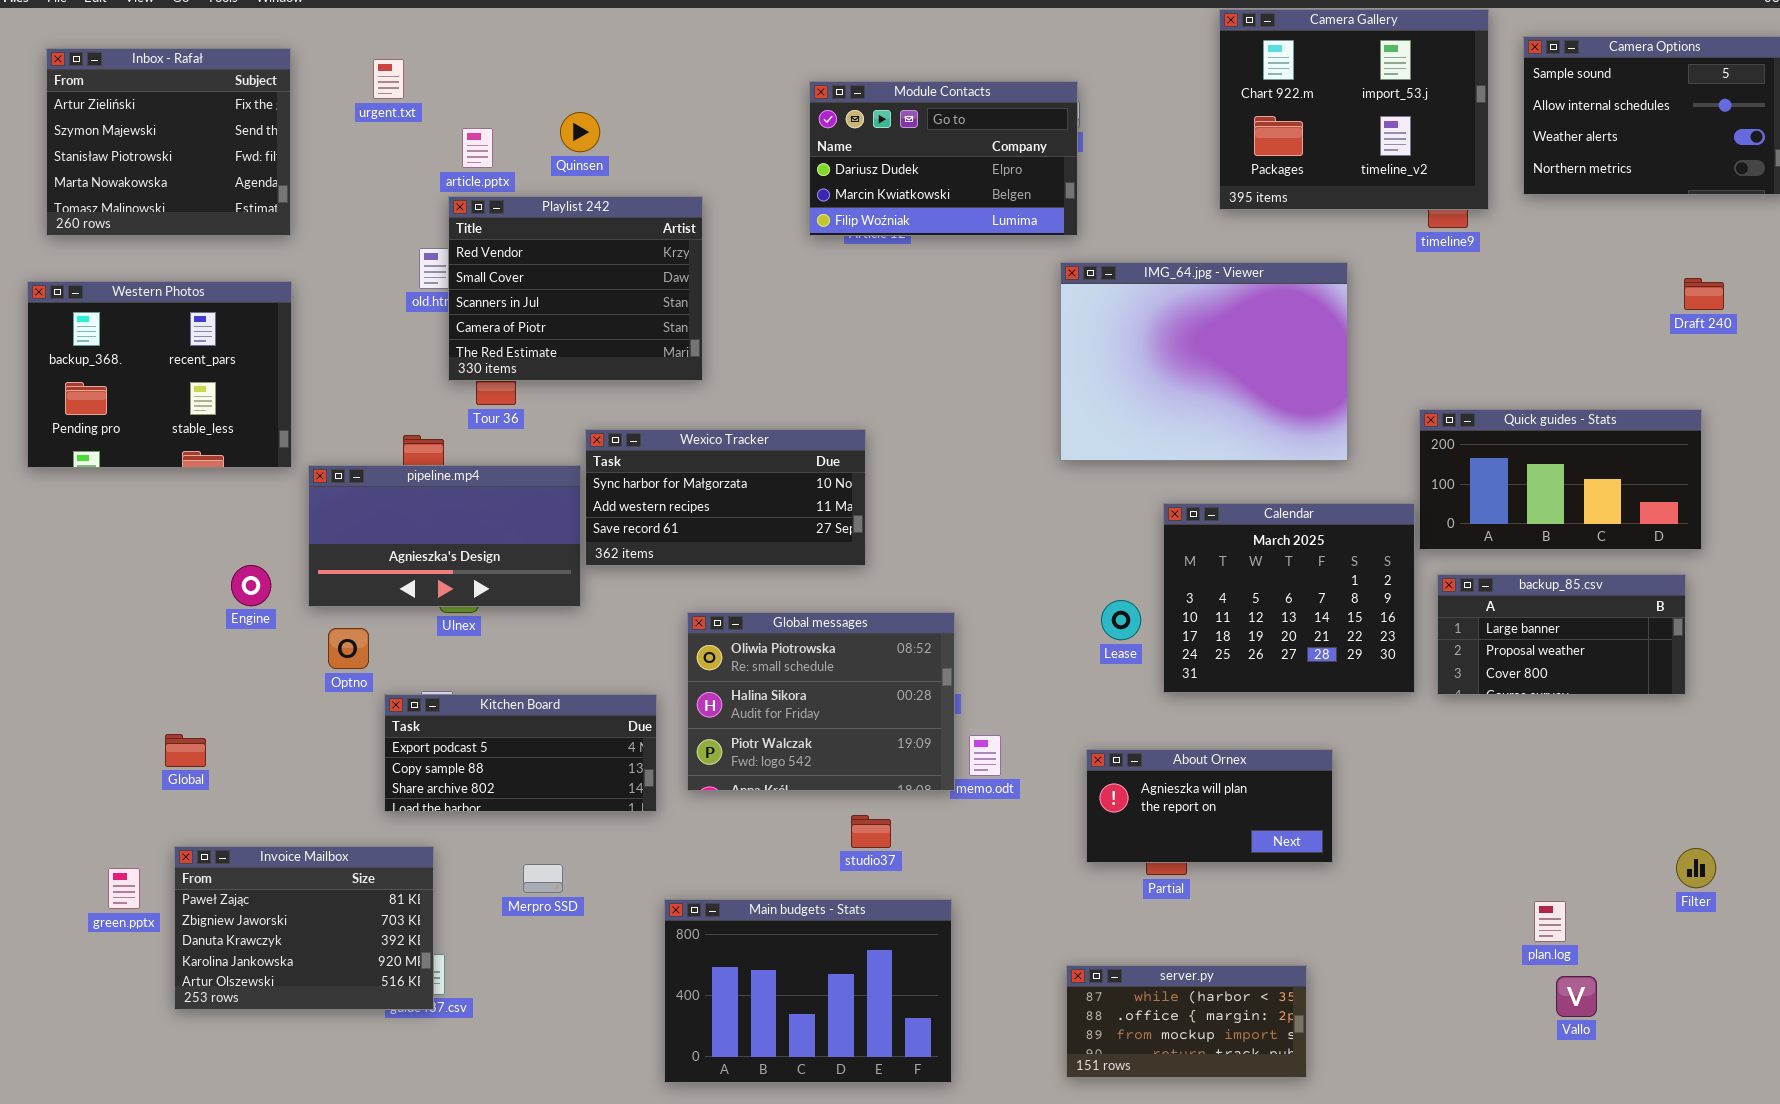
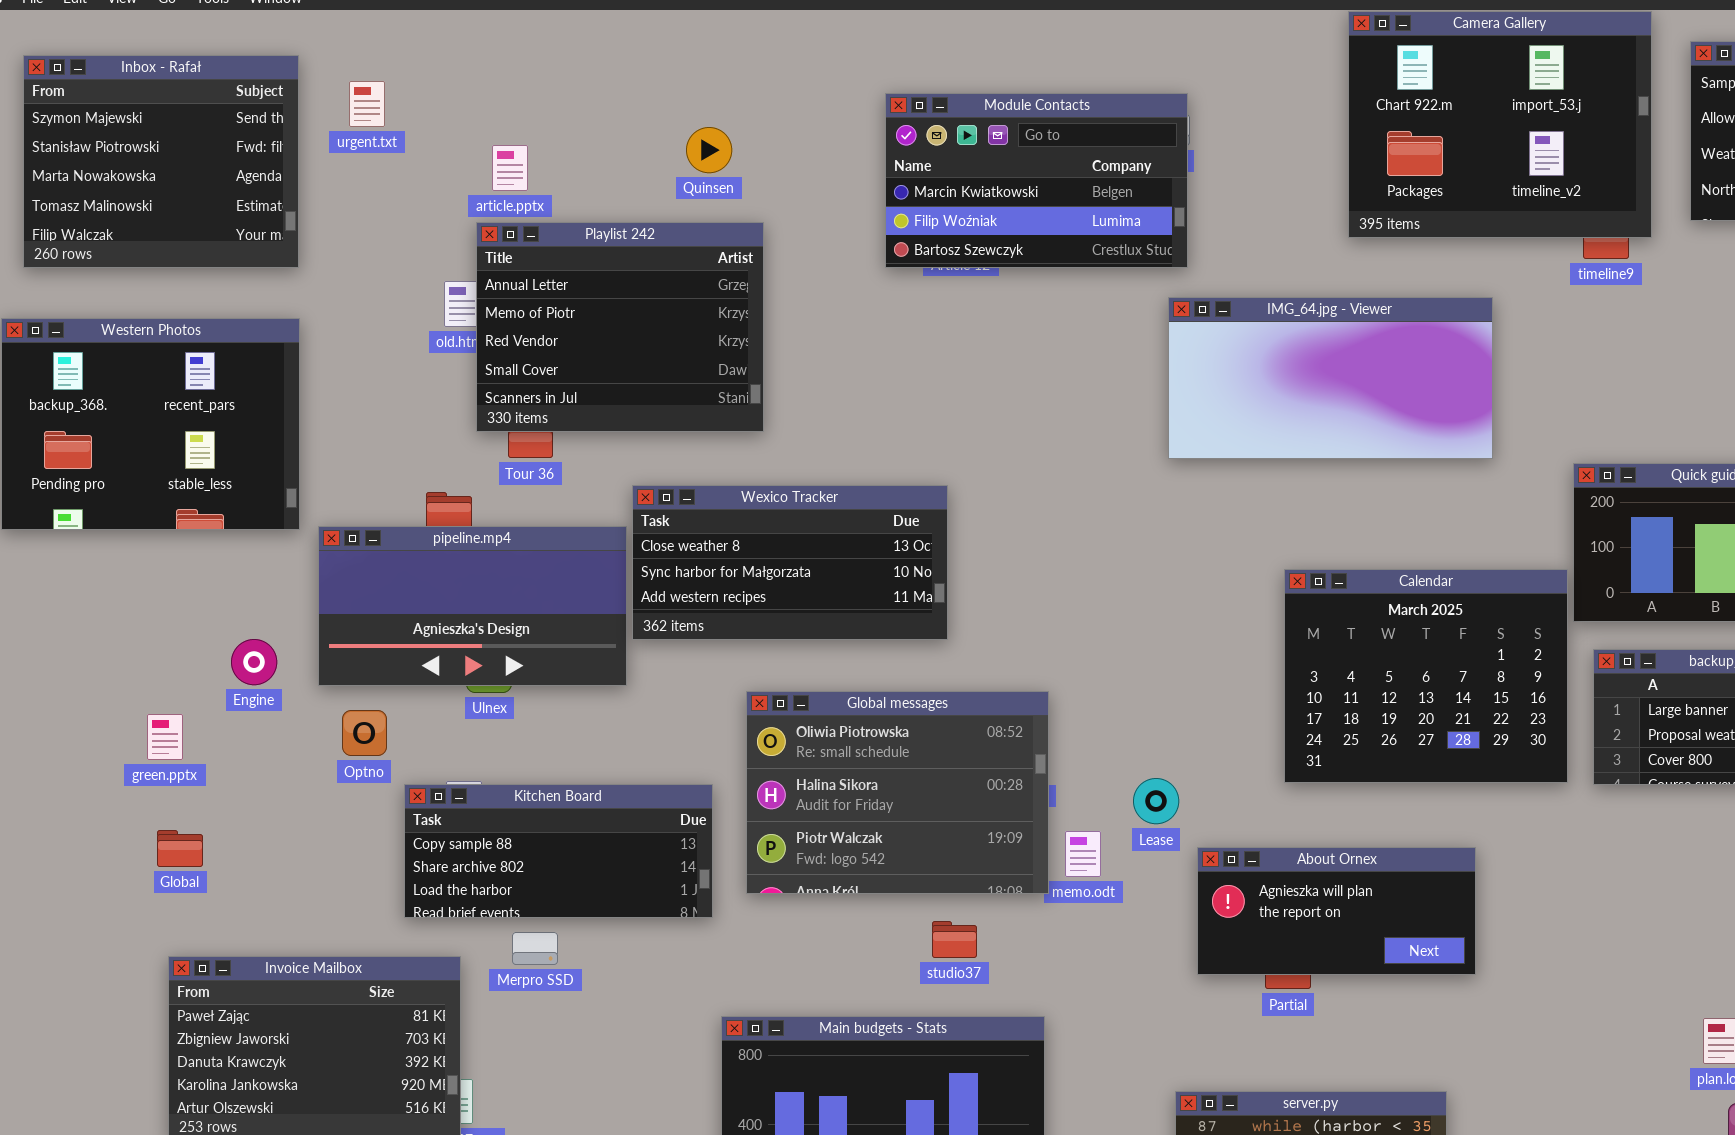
Inbox - Rafał: [46,48,291,236] -> [23,55,299,268], scrolled down 1 row
urgent.txt: [373,59,404,99] -> [349,81,385,127], moved
Module Contacts: [809,81,1078,236] -> [885,93,1188,268], scrolled down 1 row
Quinsen: [560,112,600,152] -> [686,127,732,173], moved
Playlist 242: [448,196,703,381] -> [476,222,764,432], scrolled up 2 rows
IMG_64.jpg - Viewer: [1060,262,1348,461] -> [1168,297,1493,459], resized
Wexico Tracker: [585,429,866,566] -> [632,485,948,640], scrolled up 1 row
Lease: [1101,600,1141,640] -> [1133,778,1179,824], moved
Kitchen Board: [384,694,657,812] -> [404,784,713,918], scrolled down 1 row
Merpro SSD: [523,864,563,893] -> [512,932,558,965], moved
green.pptx: [108,868,140,909] -> [147,714,183,760], moved

